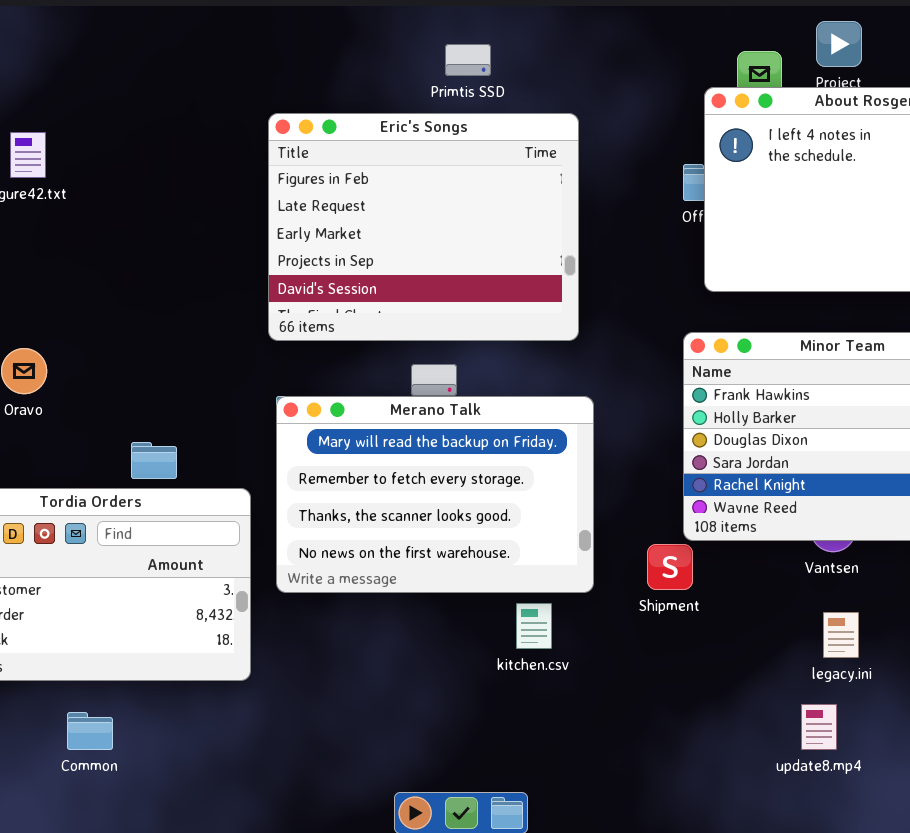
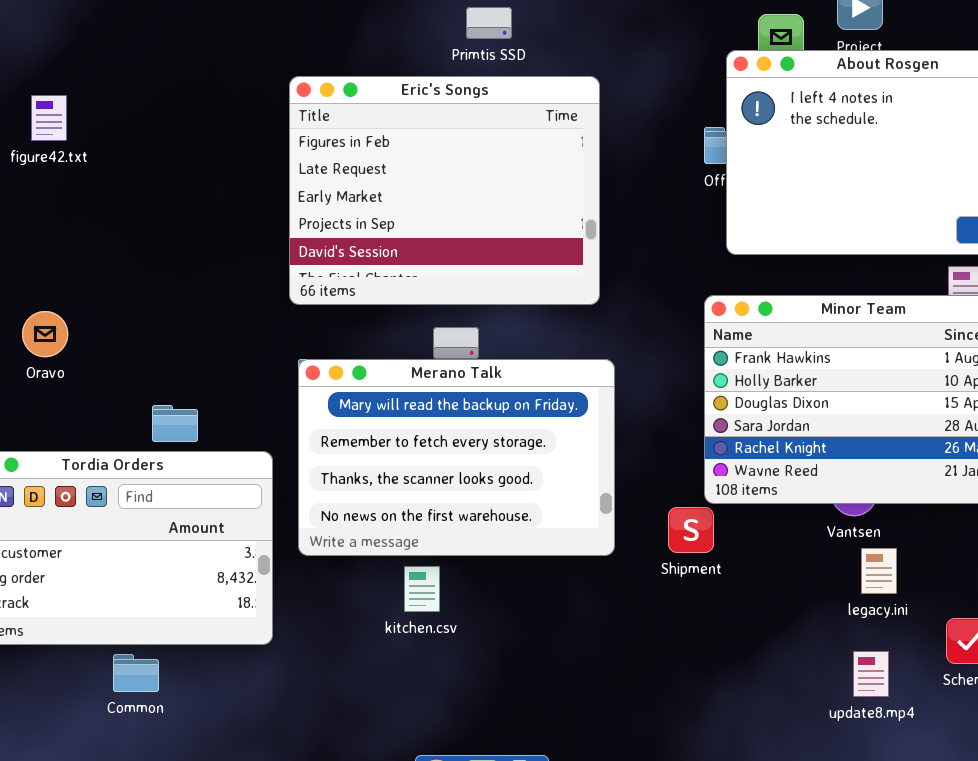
kitchen.csv: [516,603,552,649] -> [404,566,440,612], moved
legacy.ini: [823,612,859,658] -> [861,548,897,594], moved
update8.mp4: [801,704,837,750] -> [853,651,889,697], moved
Common: [67,712,113,750] -> [113,654,159,692], moved

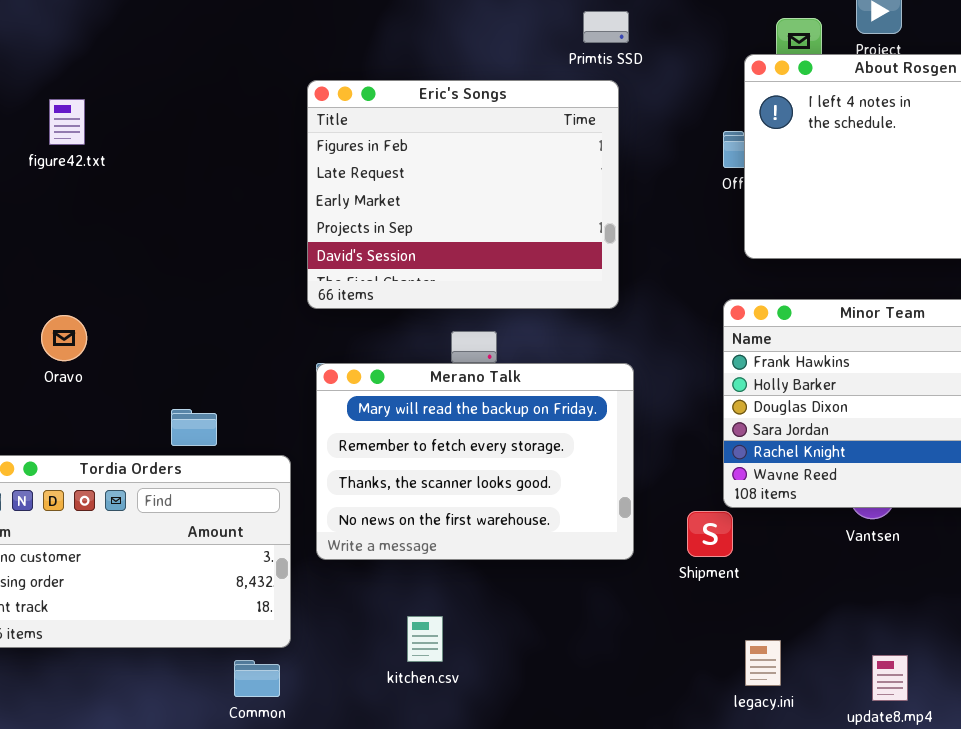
Primtis SSD: [466,7,512,39] -> [583,11,629,43], moved
legacy.ini: [861,548,897,594] -> [745,640,781,686], moved
kitchen.csv: [404,566,440,612] -> [407,616,443,662], moved
Common: [113,654,159,692] -> [234,660,280,697], moved

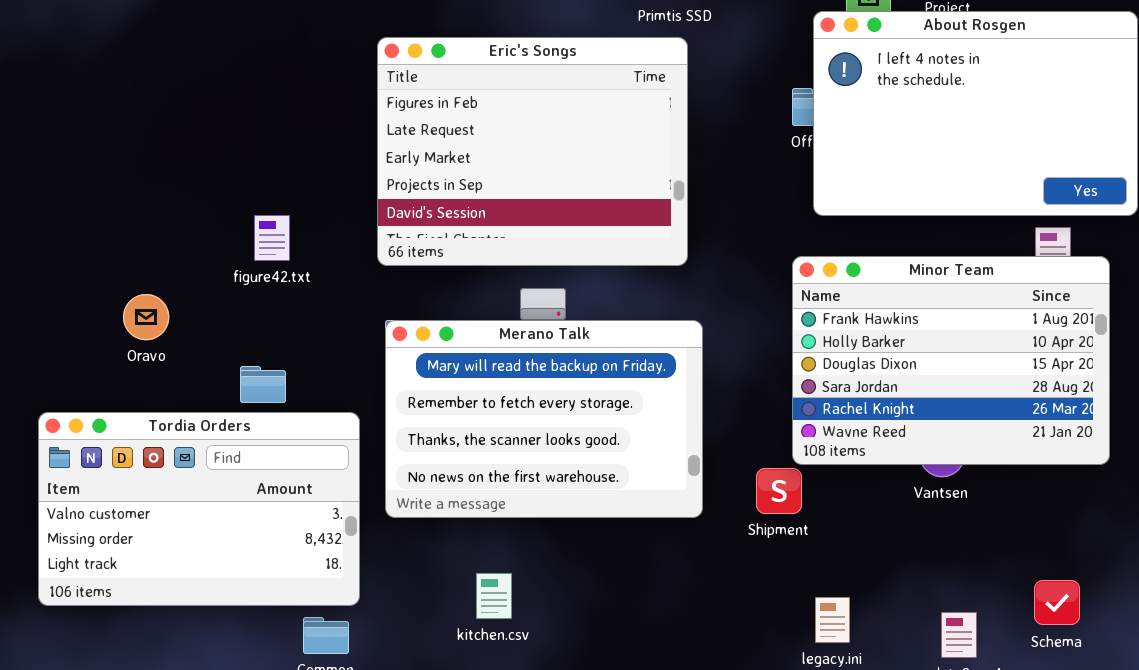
figure42.txt: [49,99,85,145] -> [254,215,290,261], moved
Oravo: [41,315,87,361] -> [123,294,169,340], moved

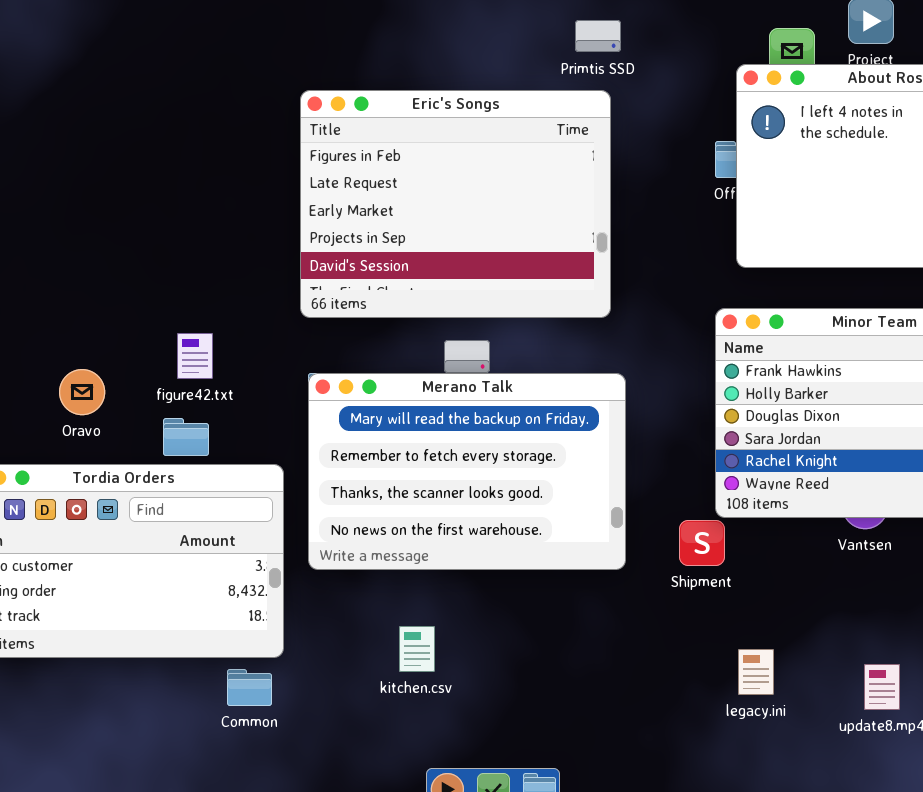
figure42.txt: [254,215,290,261] -> [177,333,213,379], moved
Oravo: [123,294,169,340] -> [59,369,105,415], moved

